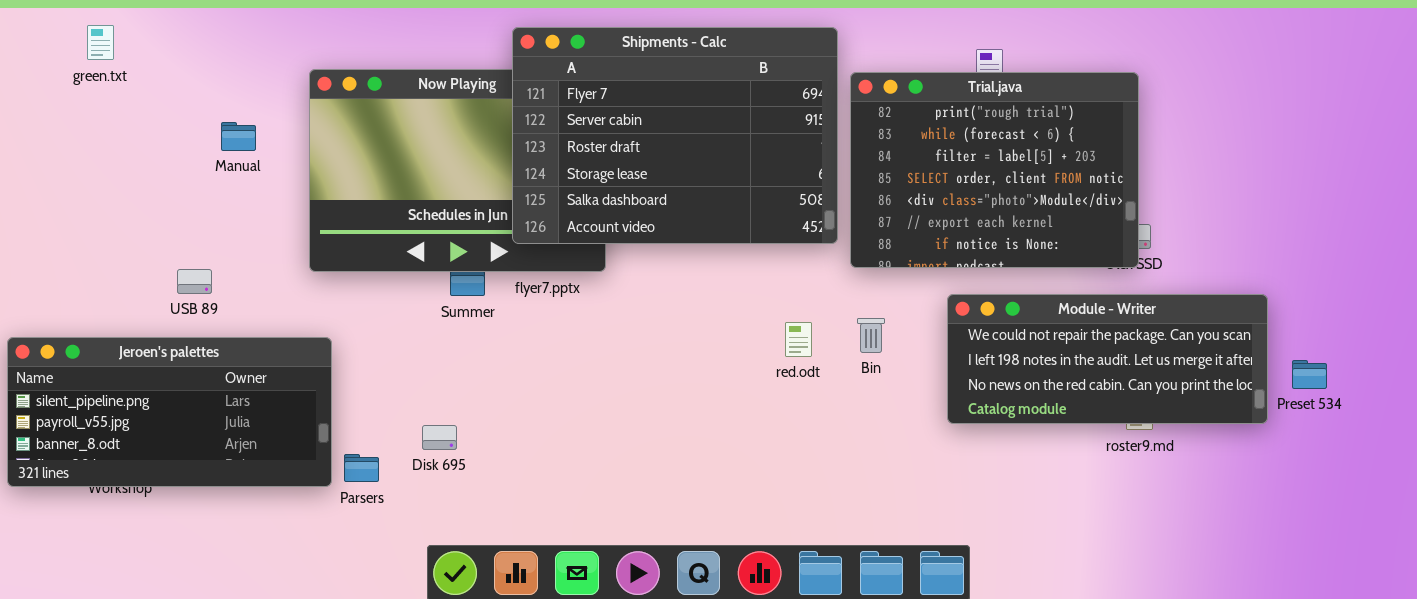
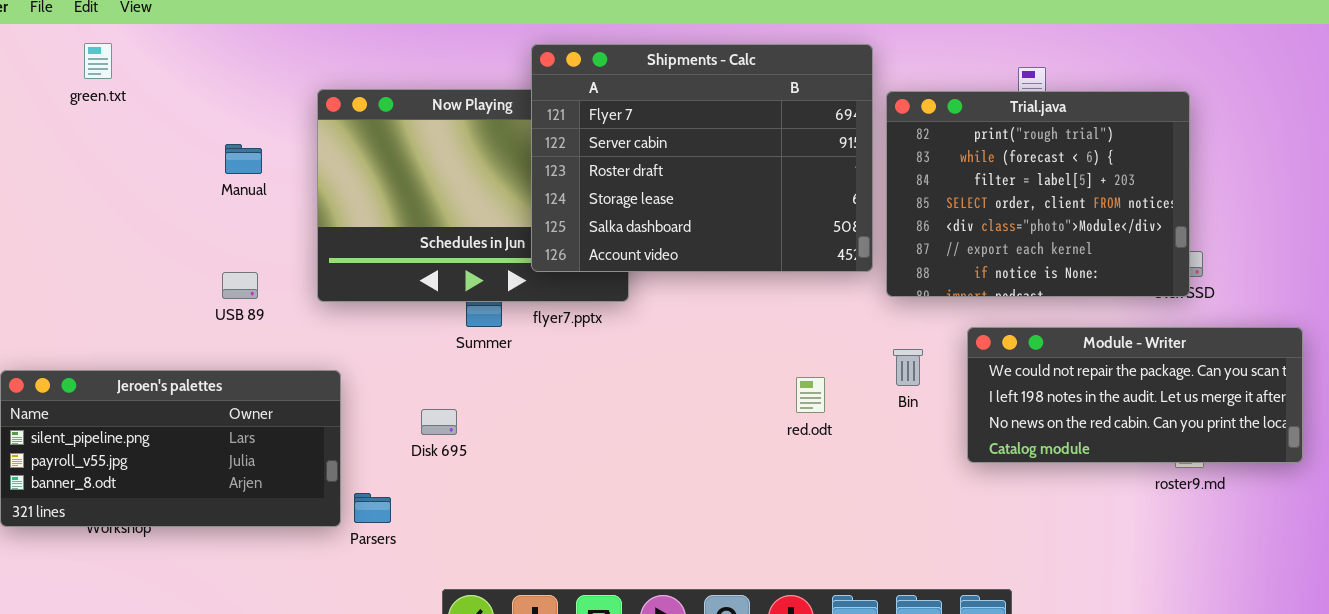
USB 89: [177,269,212,294] -> [222,272,258,299], moved
Module - Writer: [947,294,1268,424] -> [967,327,1303,463], moved
red.odt: [785,322,812,357] -> [796,377,825,413], moved
Disk 695: [422,425,457,450] -> [421,409,457,435], moved

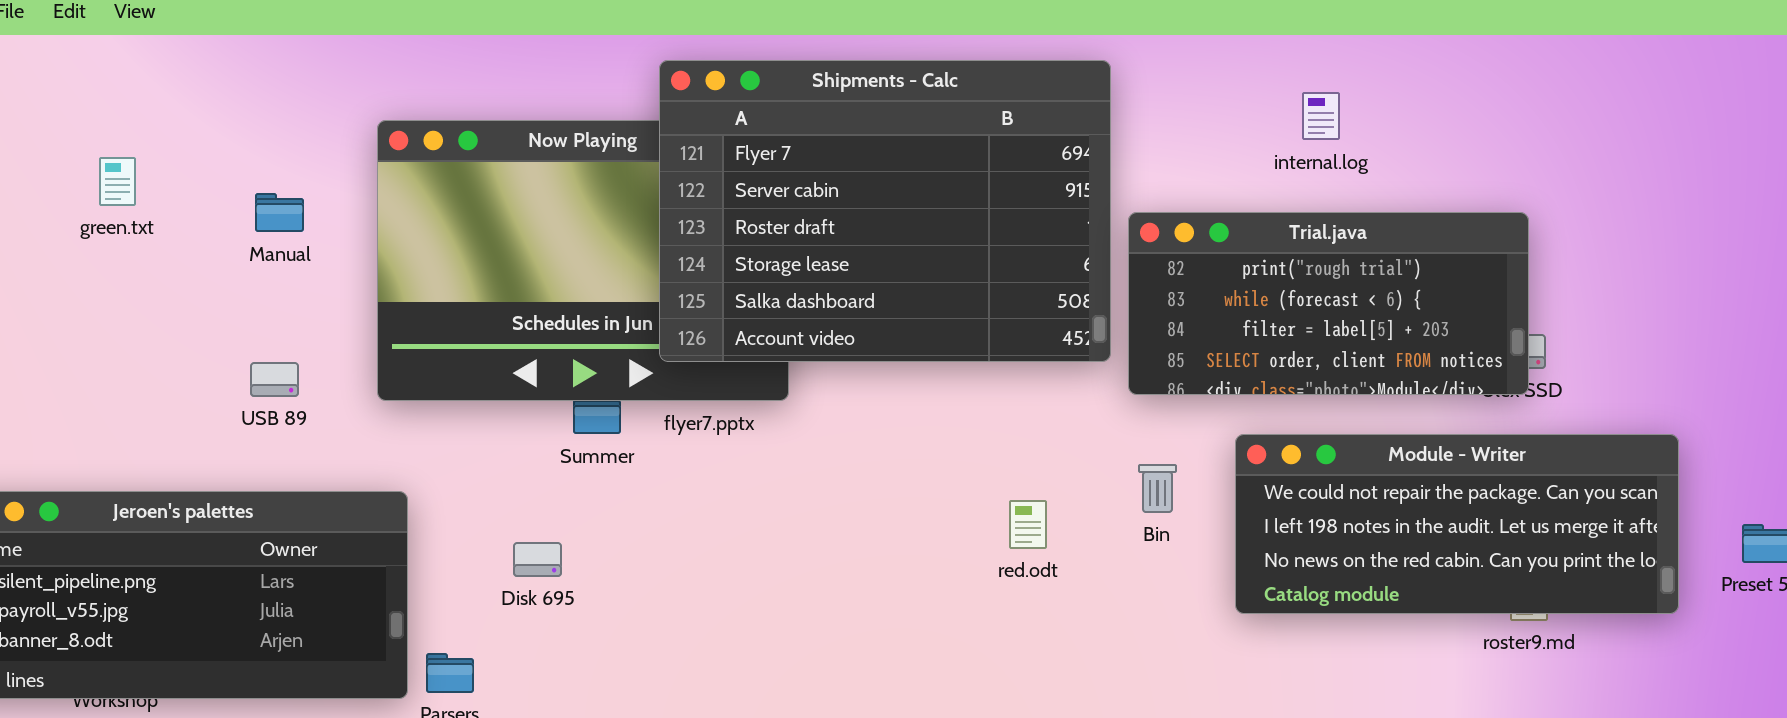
green.txt: [84,43,112,79] -> [99,157,136,206], moved
Trial.java: [886,91,1190,297] -> [1128,212,1529,395], resized

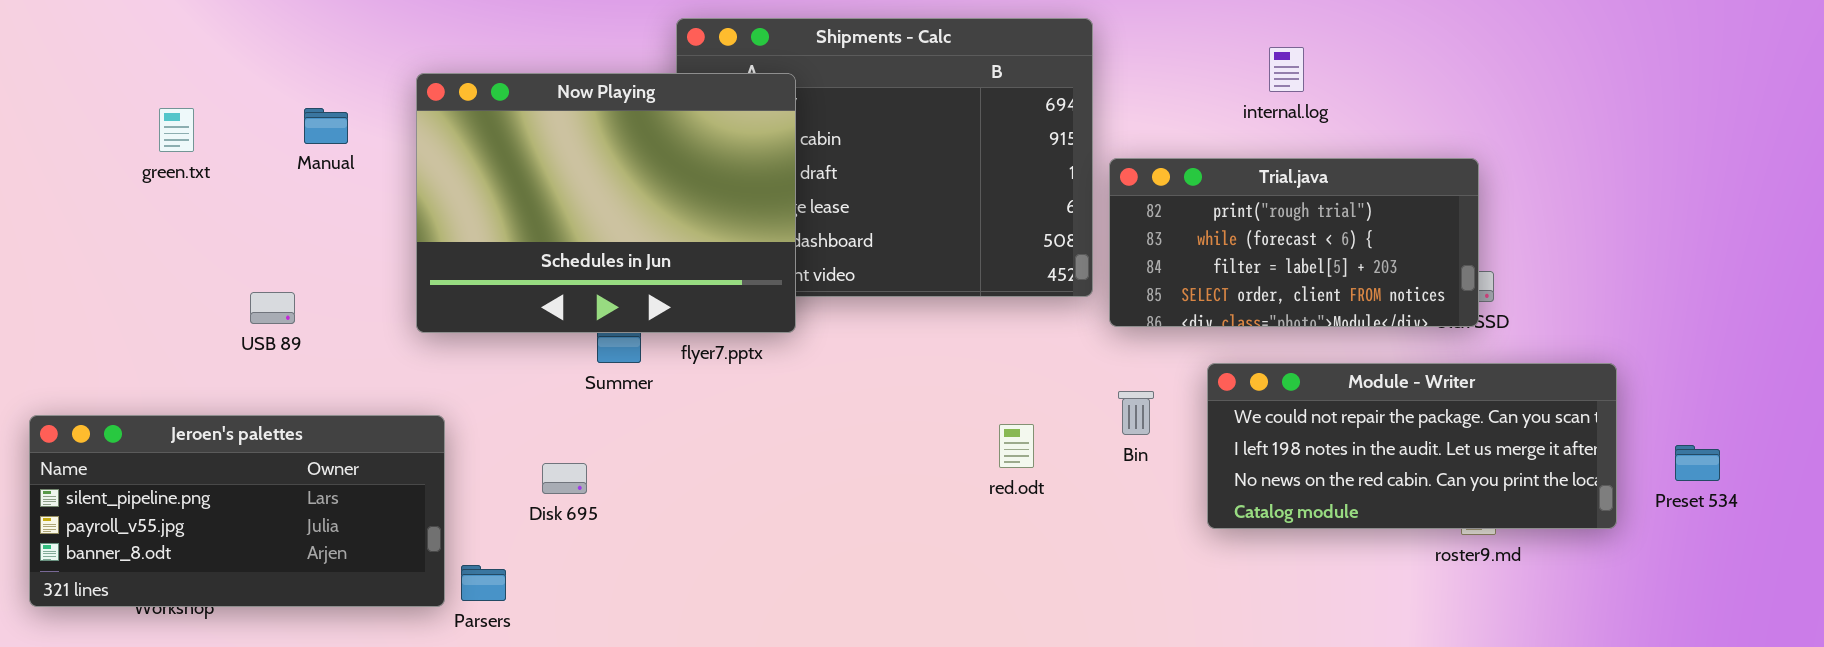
Now Playing: [377,120,789,401] -> [416,73,796,333], raised
Manual: [255,193,304,232] -> [304,108,348,144], moved
USB 89: [250,362,299,397] -> [250,292,295,324], moved

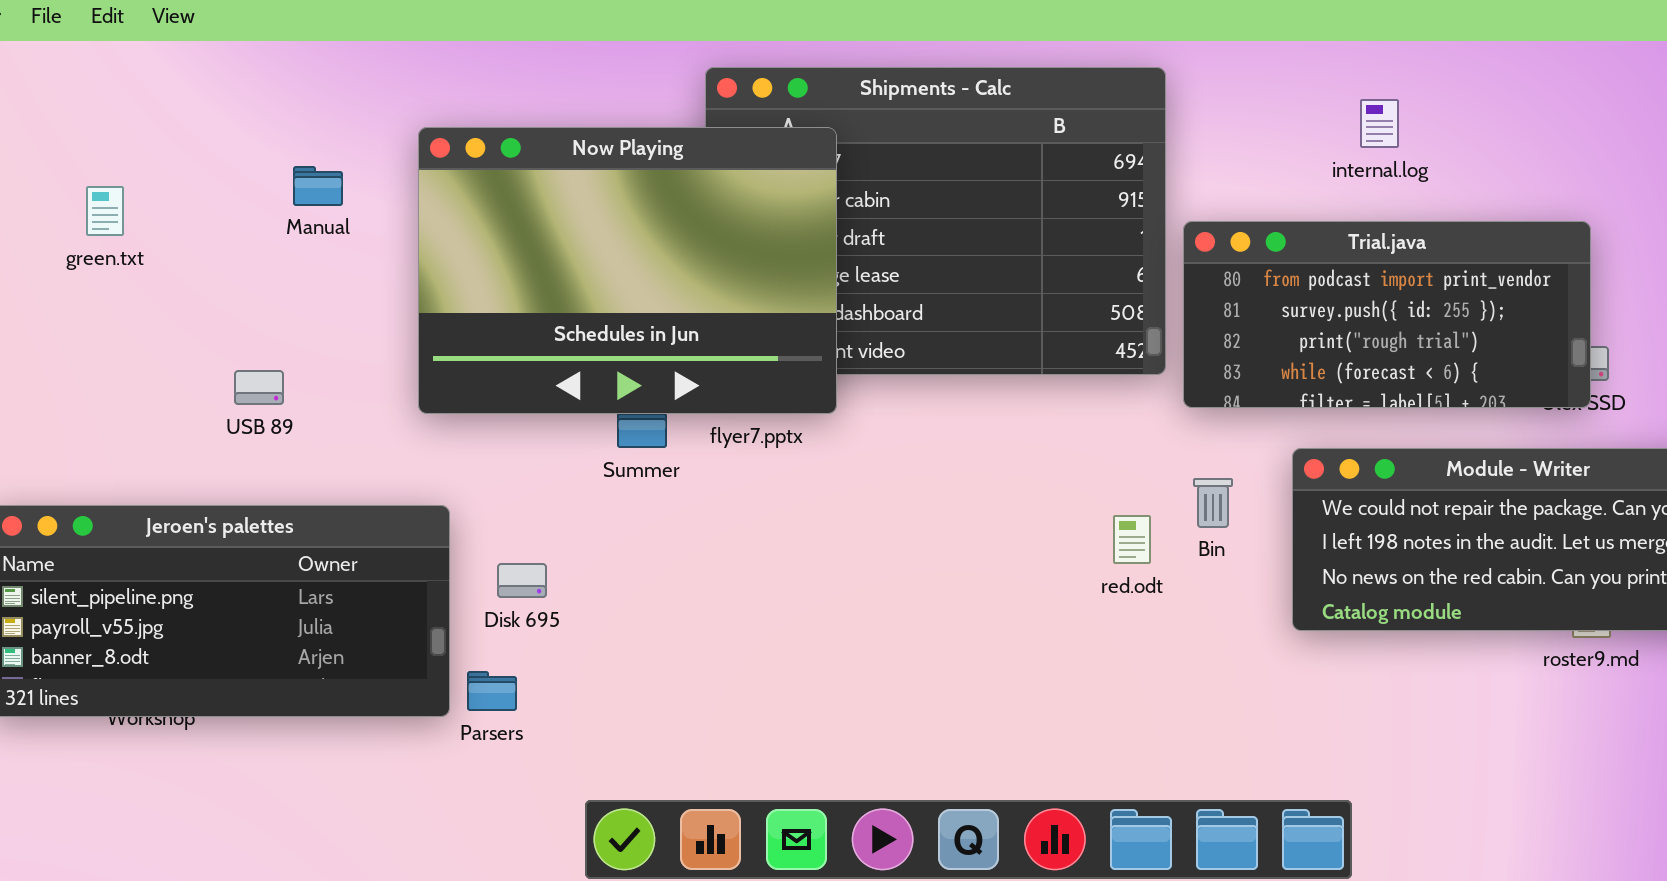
green.txt: [159,108,194,152] -> [86,186,124,236], moved
Trial.java: [1109,158,1479,327] -> [1183,221,1591,408], scrolled up 2 rows
red.odt: [999,424,1034,468] -> [1113,515,1151,564], moved
Disk 695: [542,463,587,494] -> [497,563,547,598], moved

